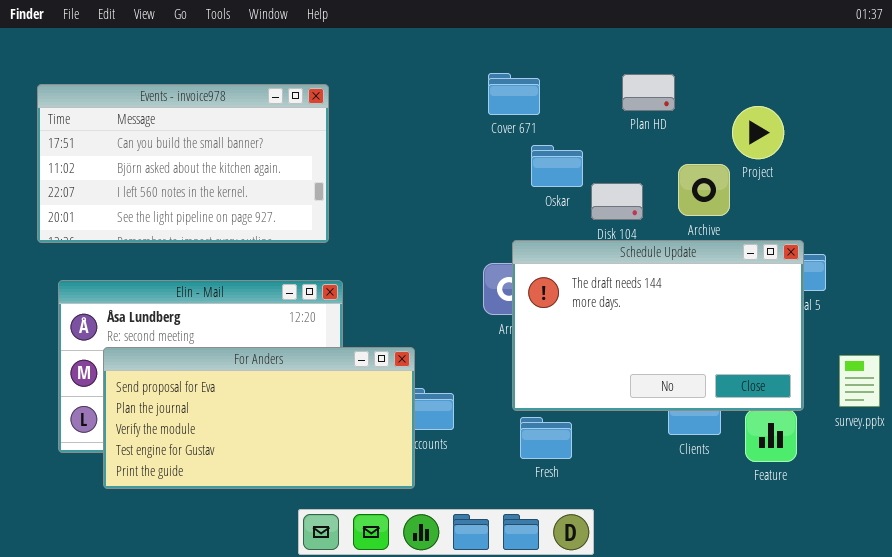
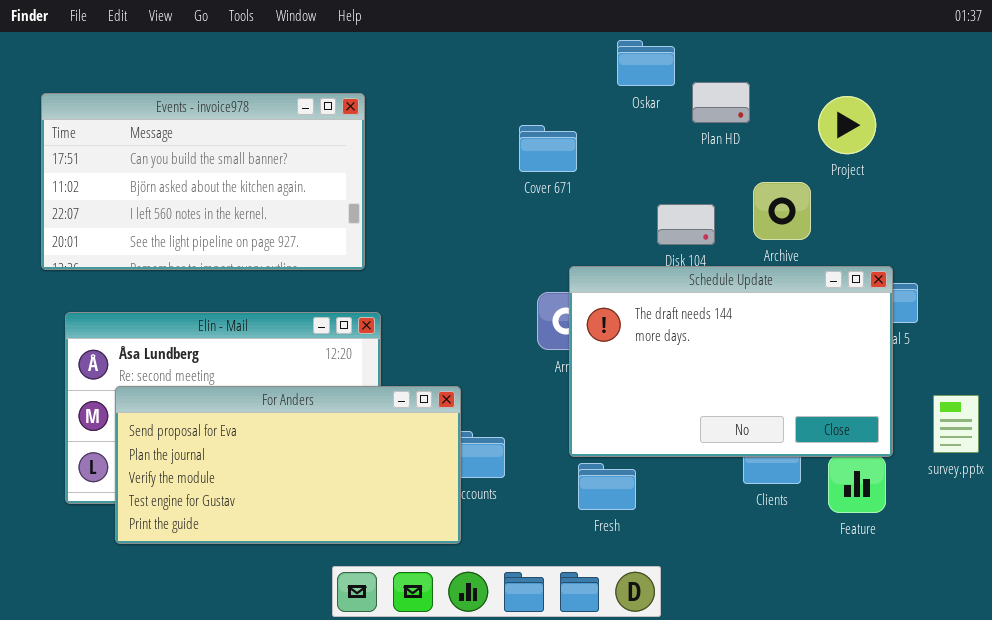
Cover 671: [488,73,540,115] -> [519,125,577,172], moved
Project: [732,106,784,159] -> [818,96,876,154], moved
Oskar: [531,145,583,187] -> [617,40,675,86], moved

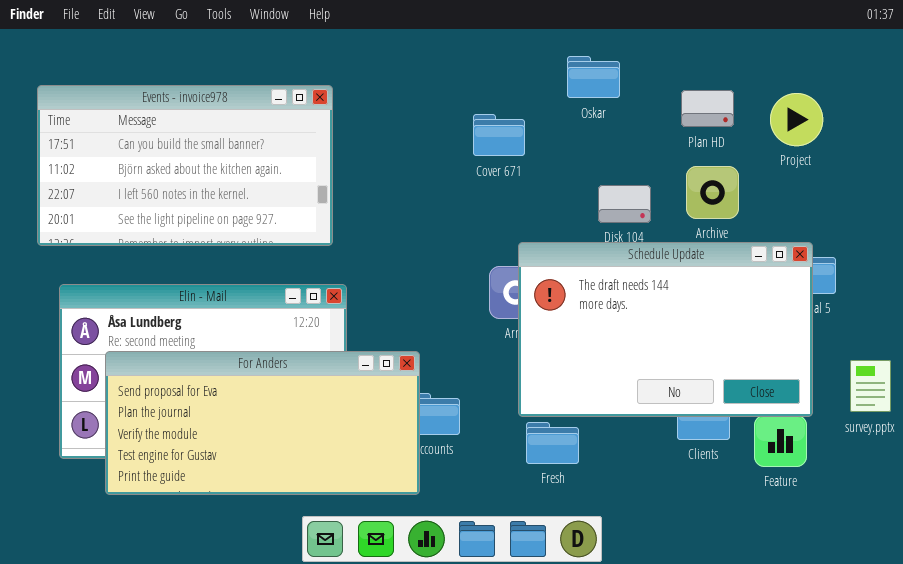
Oskar: [617,40,675,86] -> [567,56,620,98], moved
Plan HD: [692,82,750,123] -> [681,90,734,127], moved
Project: [818,96,876,154] -> [770,93,823,146], moved

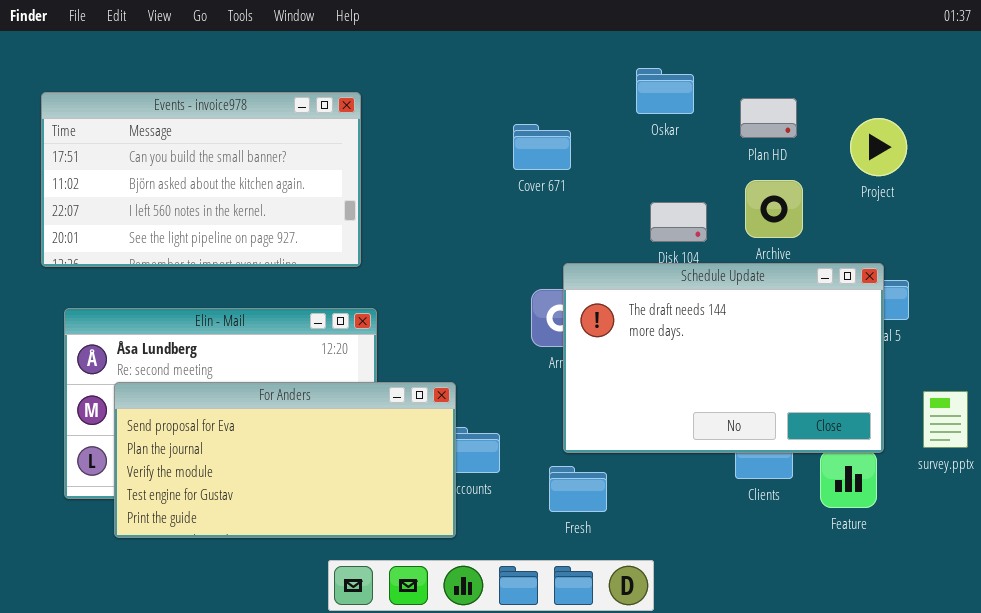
Oskar: [567,56,620,98] -> [636,68,694,114], moved
Project: [770,93,823,146] -> [850,118,907,176], moved
Fresh: [526,422,579,464] -> [549,466,607,512], moved

